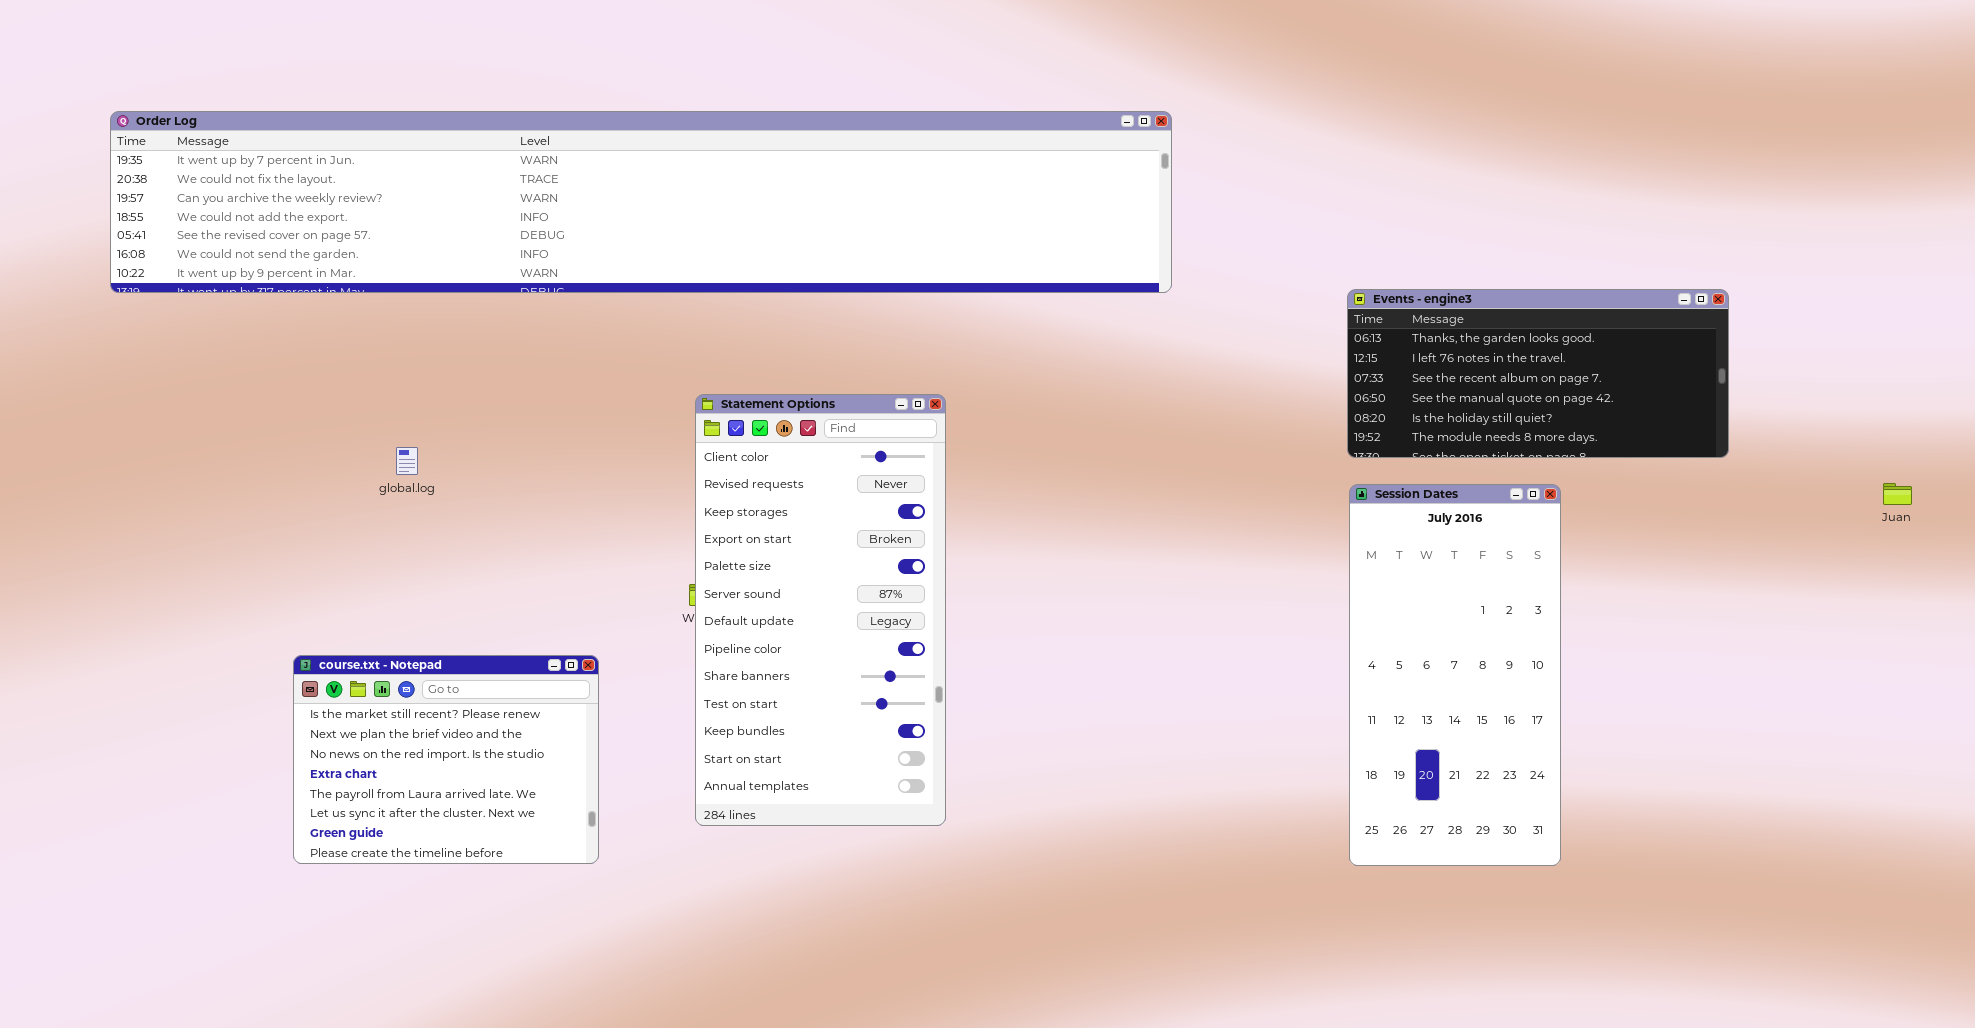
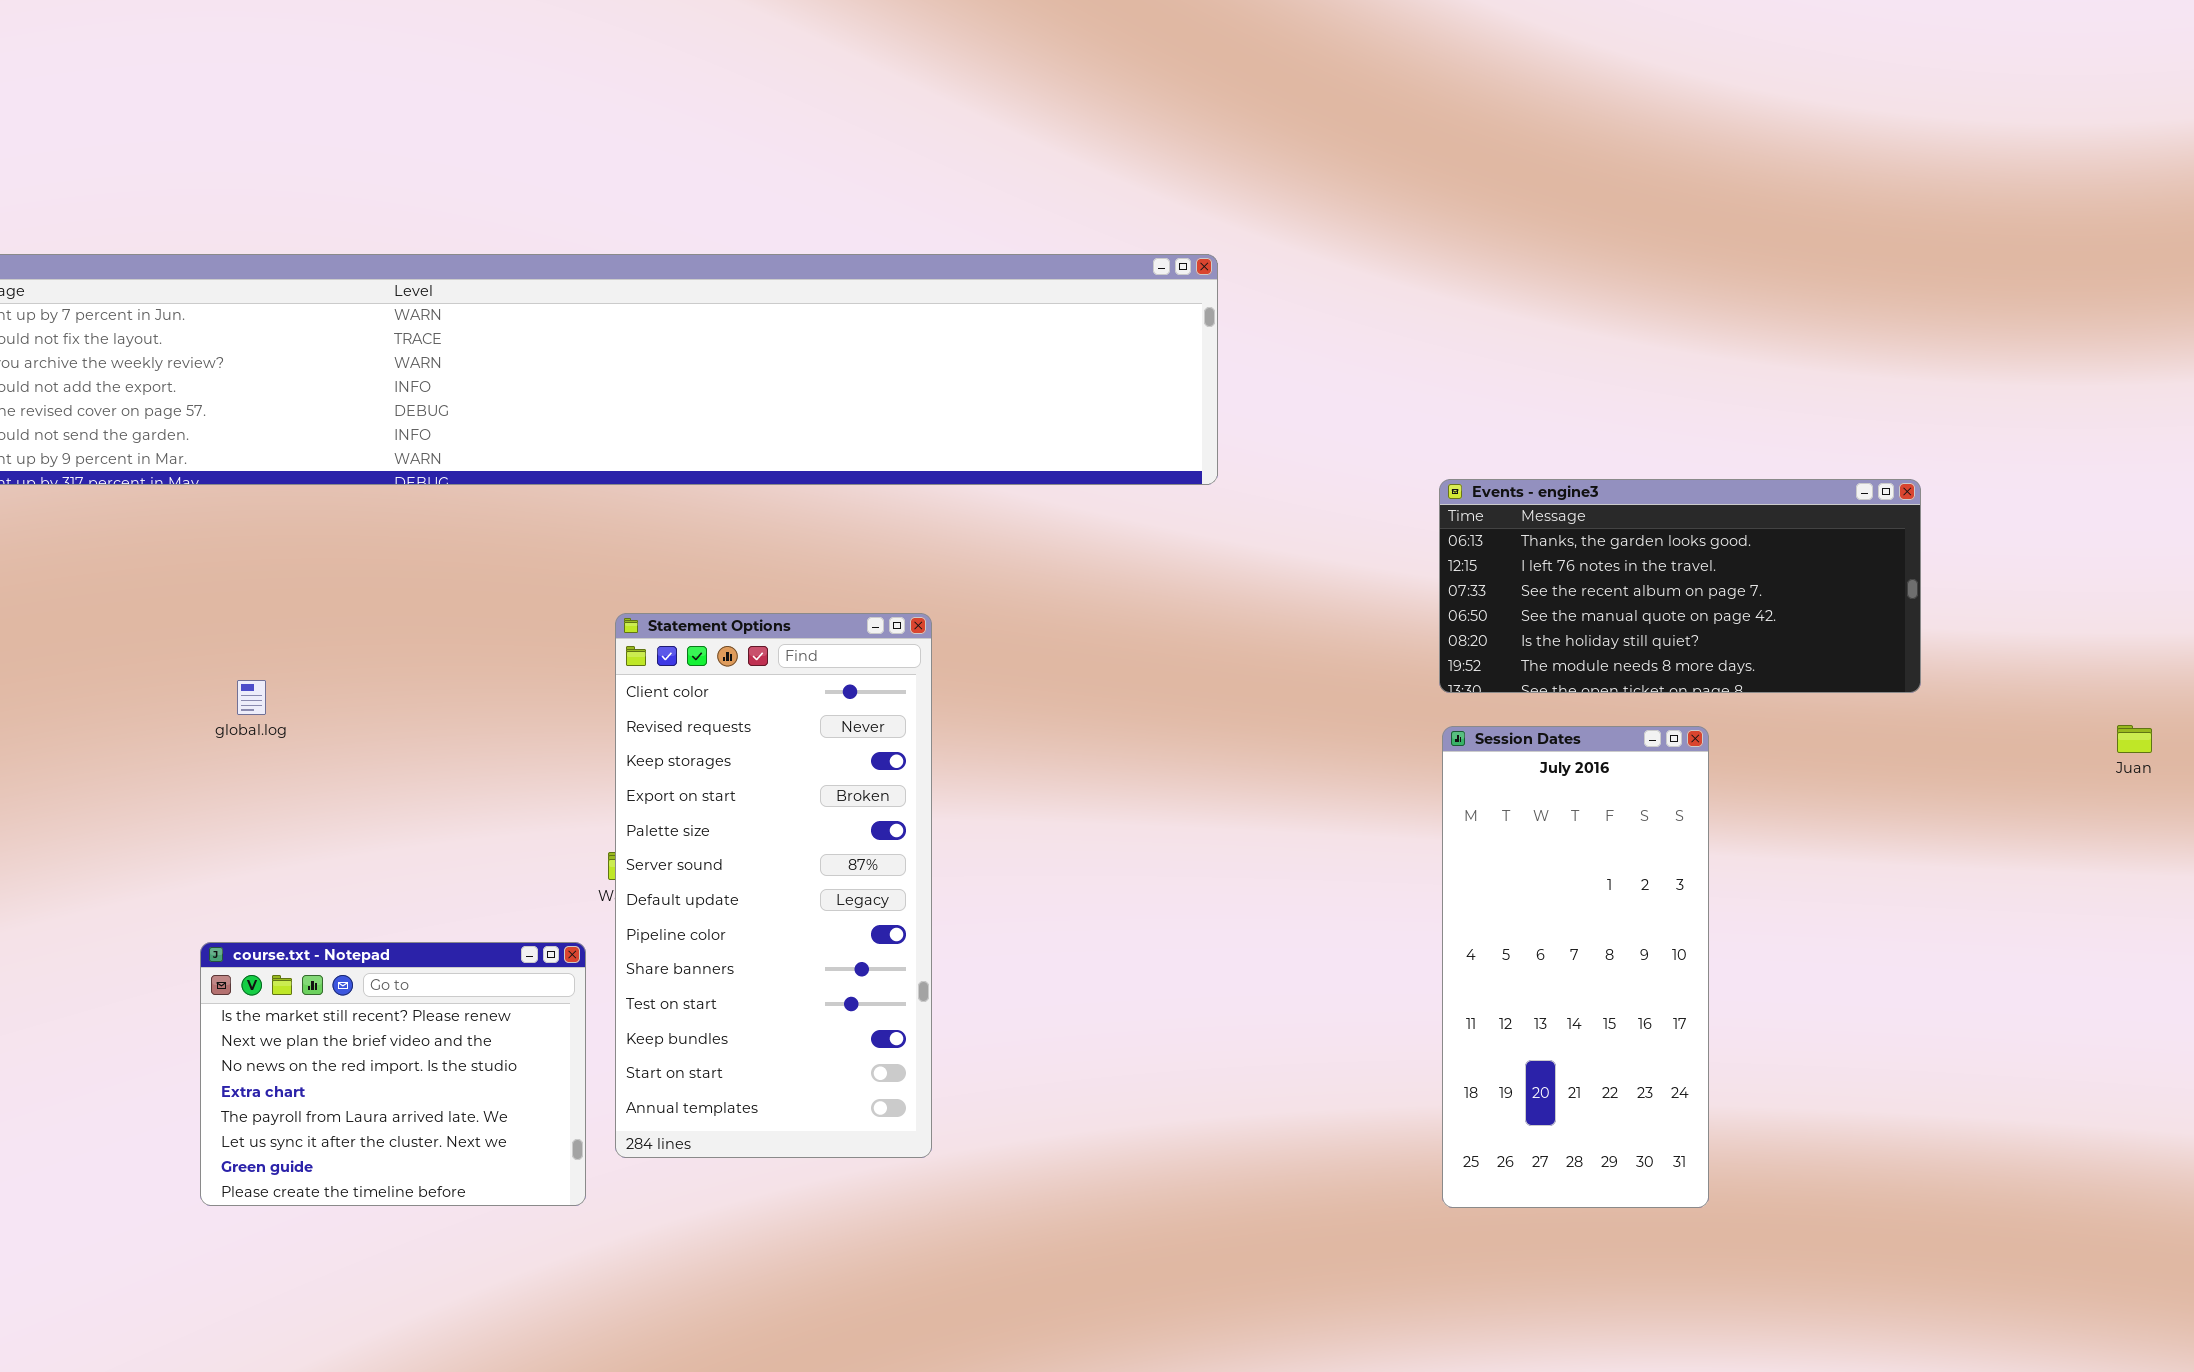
course.txt - Notepad: [293,655,599,864] -> [200,942,586,1206], moved

